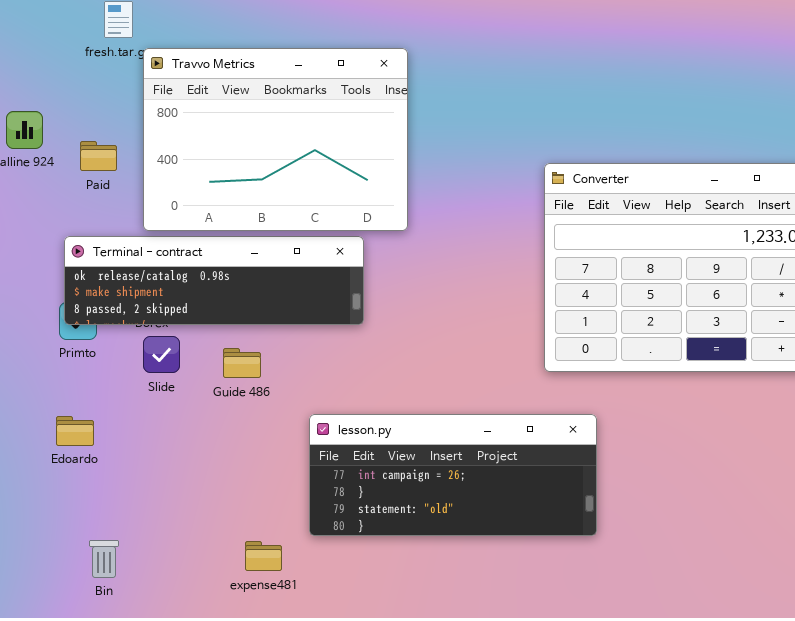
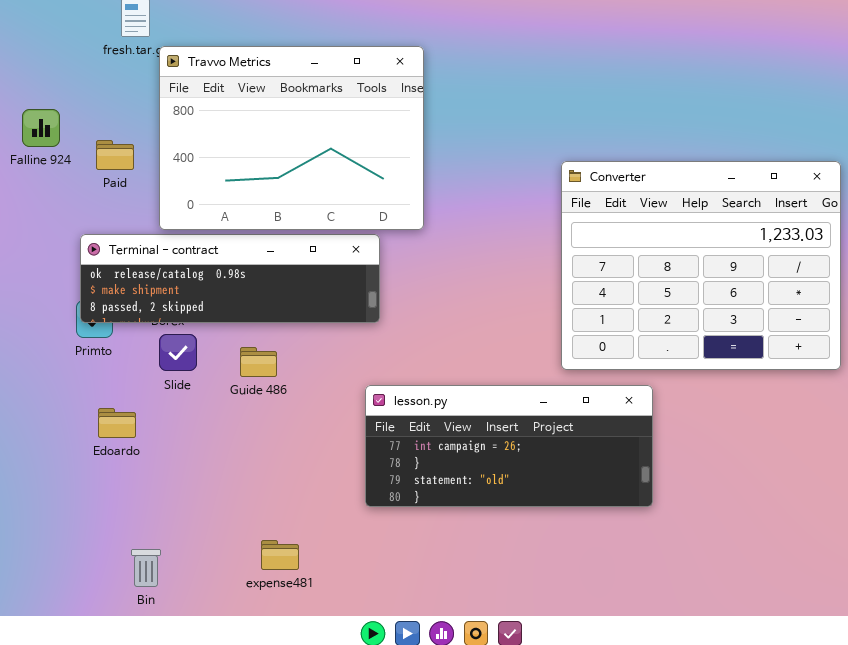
lesson.py: [309,414,597,536] -> [365,385,653,507], moved
Edoardo: [56,416,94,446] -> [98,408,136,438], moved
Bin: [89,540,119,578] -> [131,549,161,587], moved

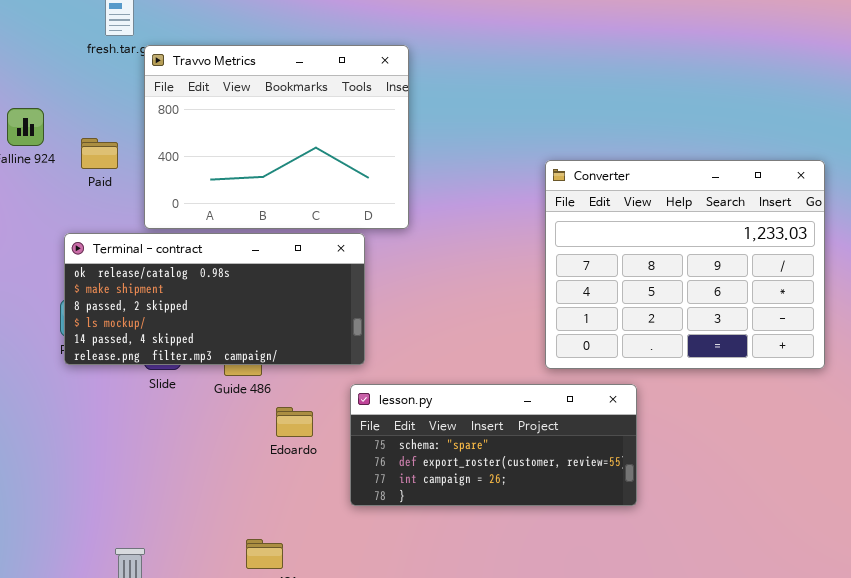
Terminal - contract: [80,234,380,323] -> [64,233,365,365], resized
lesson.py: [365,385,653,507] -> [350,384,637,506], scrolled up 2 rows
Edoardo: [98,408,136,438] -> [276,407,313,437], moved

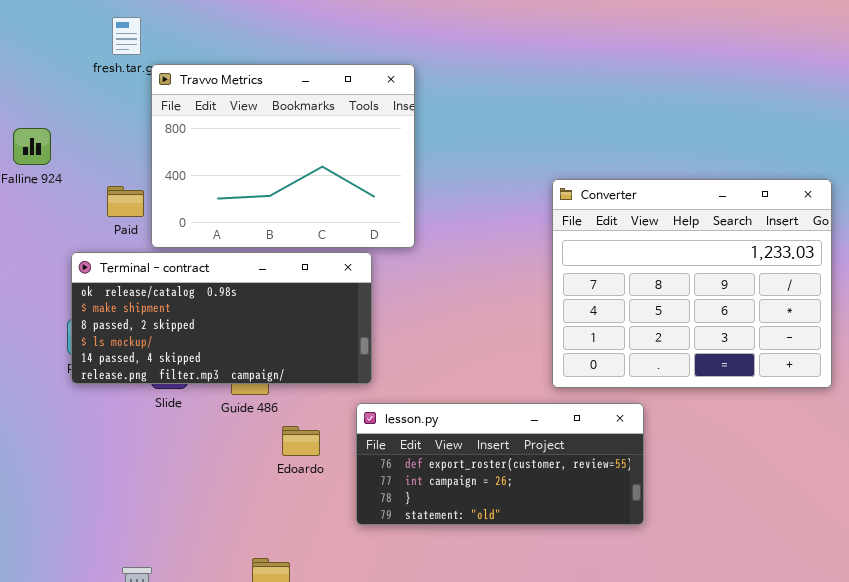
Paid: [81,138,118,169] -> [107,186,144,217], moved
lesson.py: [350,384,637,506] -> [356,403,644,525], scrolled down 1 row

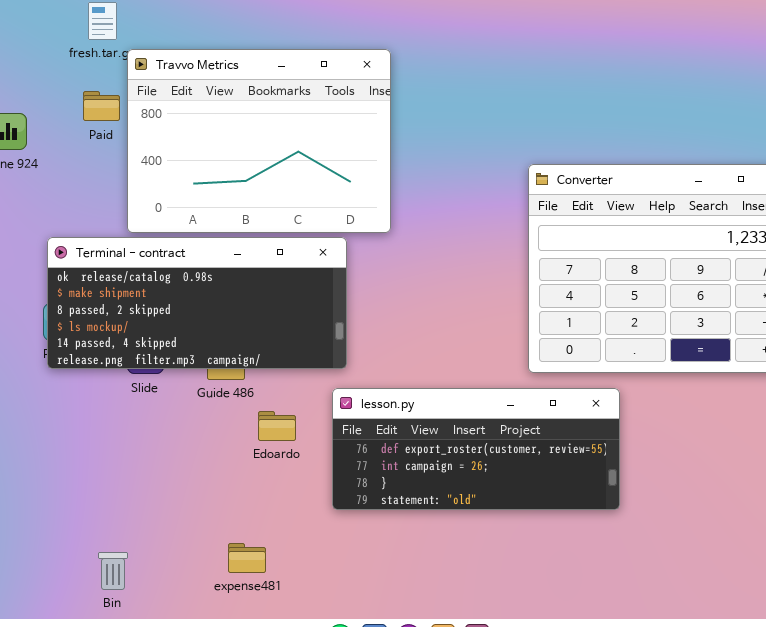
Paid: [107,186,144,217] -> [83,91,120,121], moved

